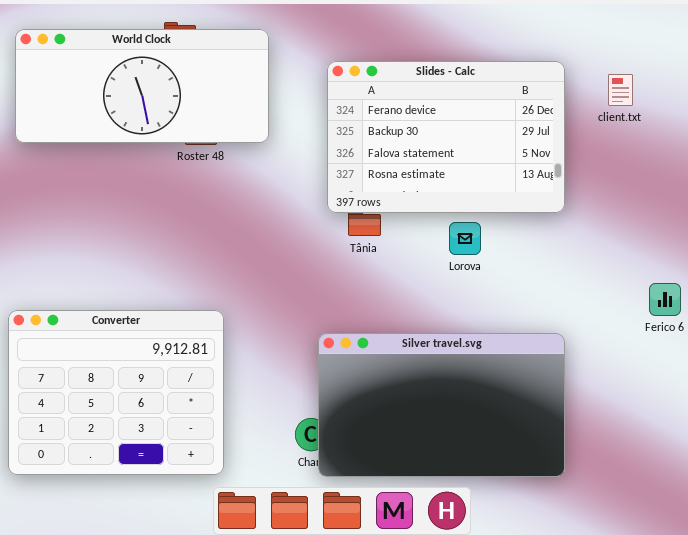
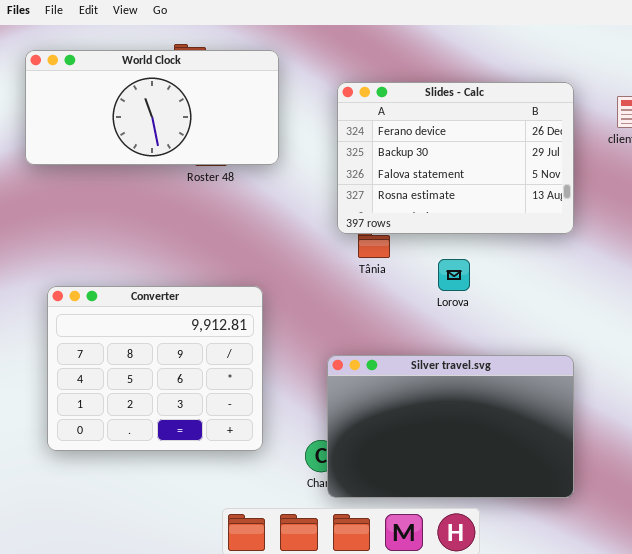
Lorova: [449,222,481,255] -> [438,259,470,291], moved
Converter: [8,310,224,475] -> [47,286,263,451], moved

